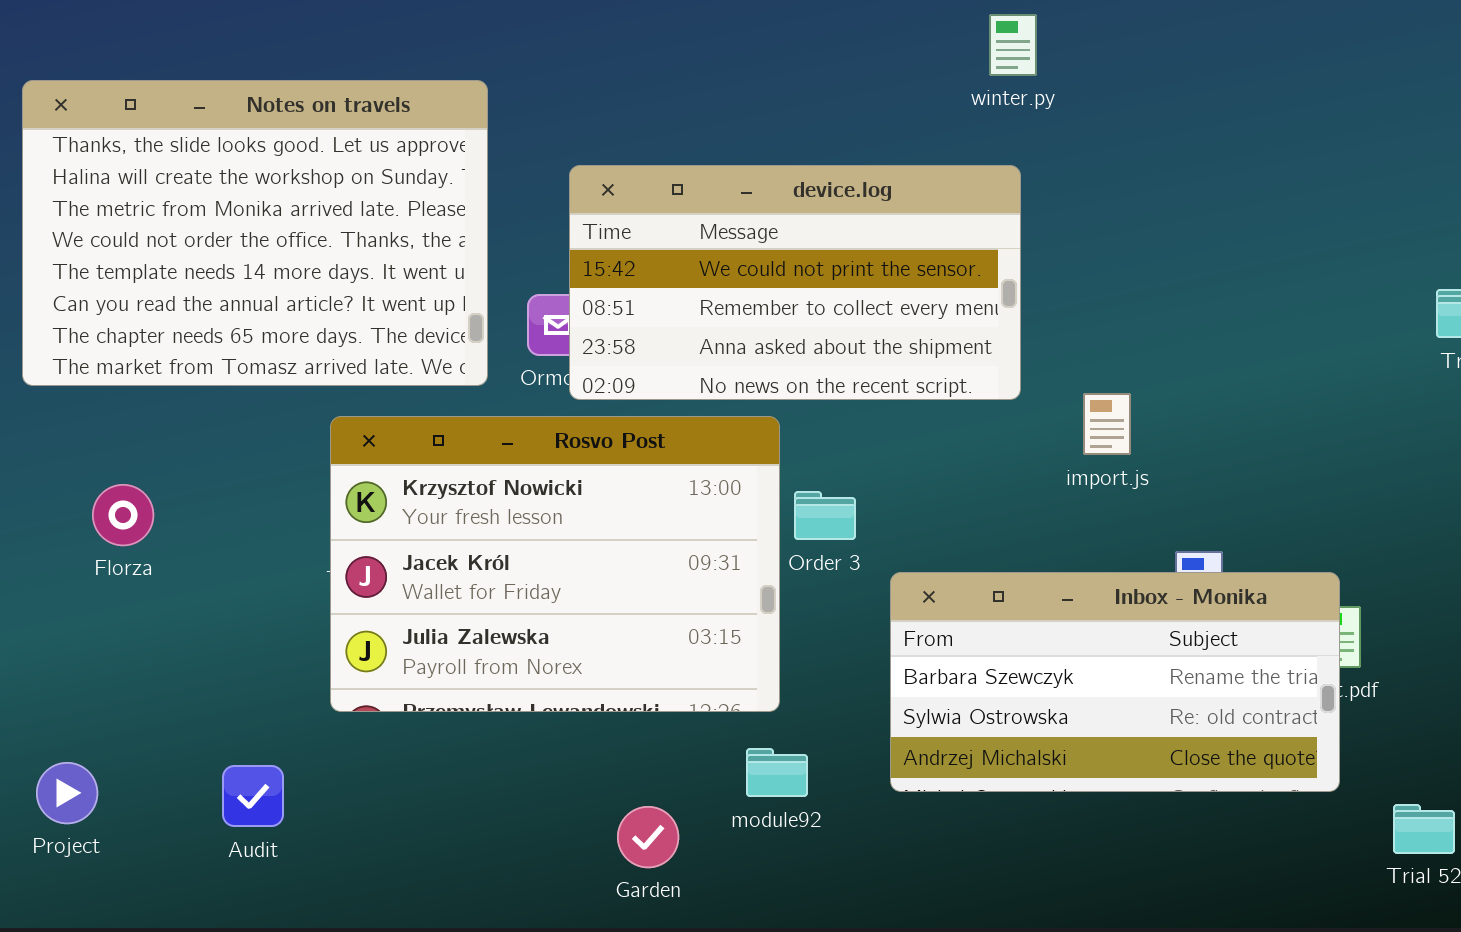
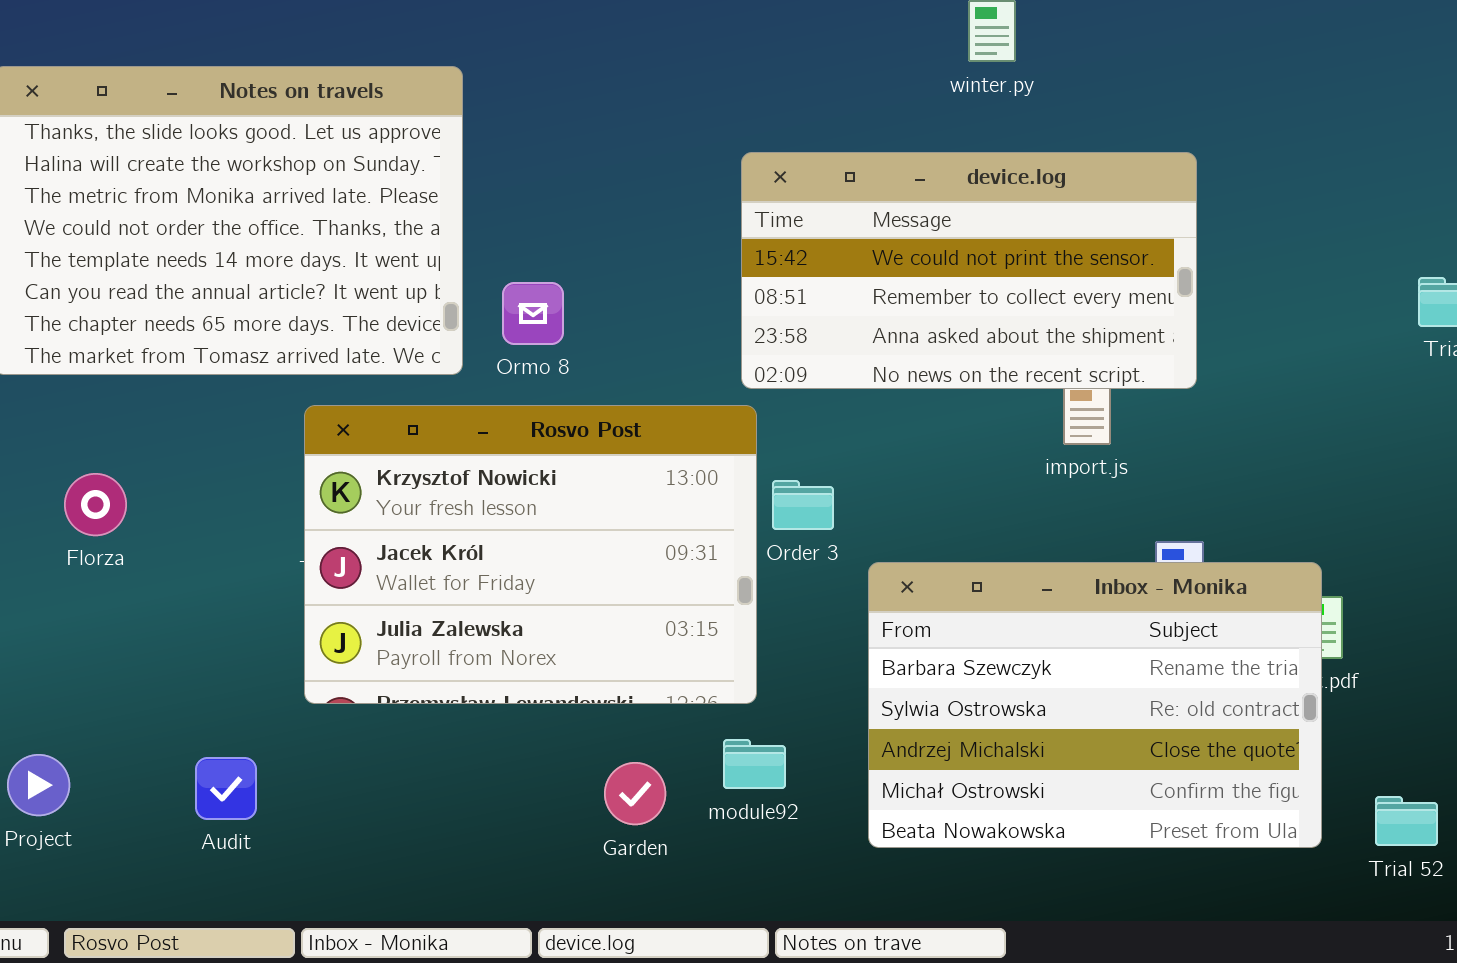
device.log: [569,165,1021,400] -> [741,152,1197,389], moved
Inbox - Monika: [890,572,1340,792] -> [868,562,1322,848], resized
Garden: [617,806,679,868] -> [604,762,666,825], moved

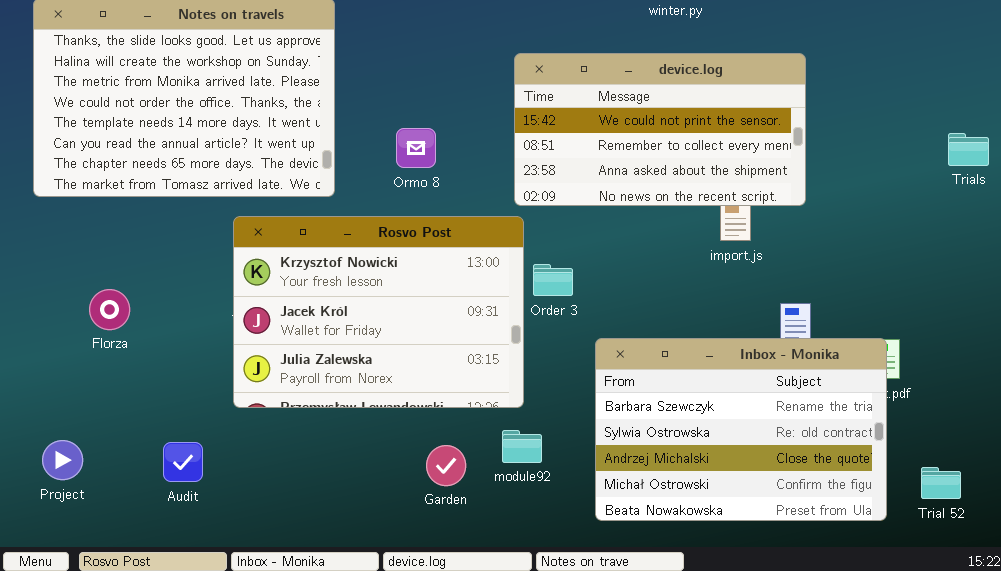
Ormo 8: [502,282,564,345] -> [396,128,436,168], moved
Florza: [64,473,127,536] -> [89,289,130,330], moved
Inbox - Monika: [868,562,1322,848] -> [595,338,887,521], moved

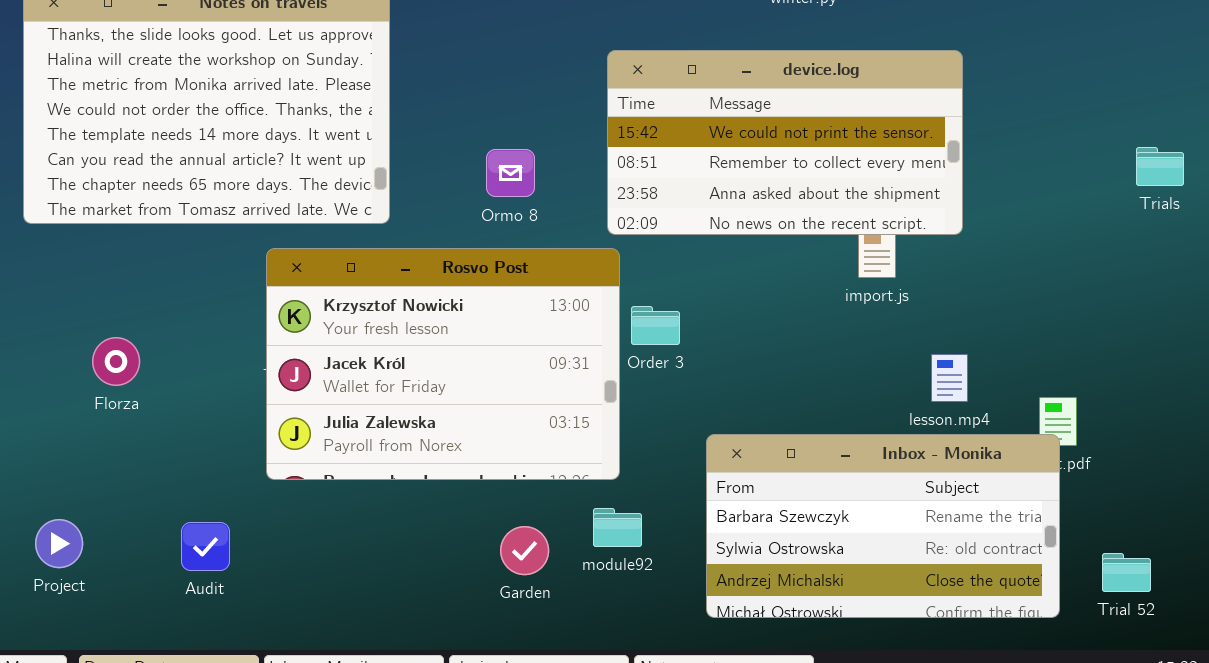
Ormo 8: [396,128,436,168] -> [486,149,535,197], moved
Inbox - Monika: [595,338,887,521] -> [706,434,1060,618], resized

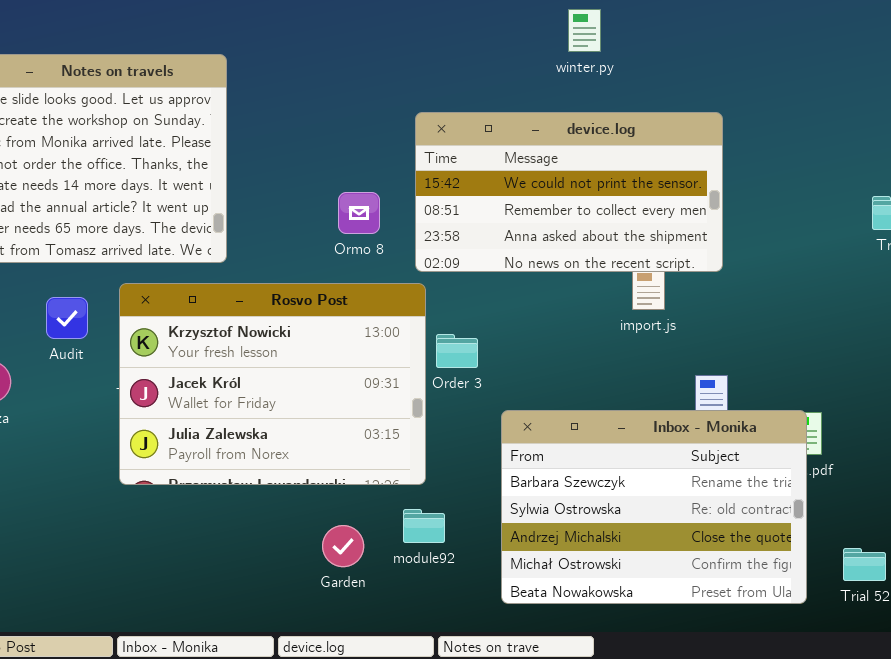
Ormo 8: [486,149,535,197] -> [338,192,380,234], moved
Inbox - Monika: [706,434,1060,618] -> [501,410,807,604], resized
Audit: [181,522,230,571] -> [46,297,88,339], moved

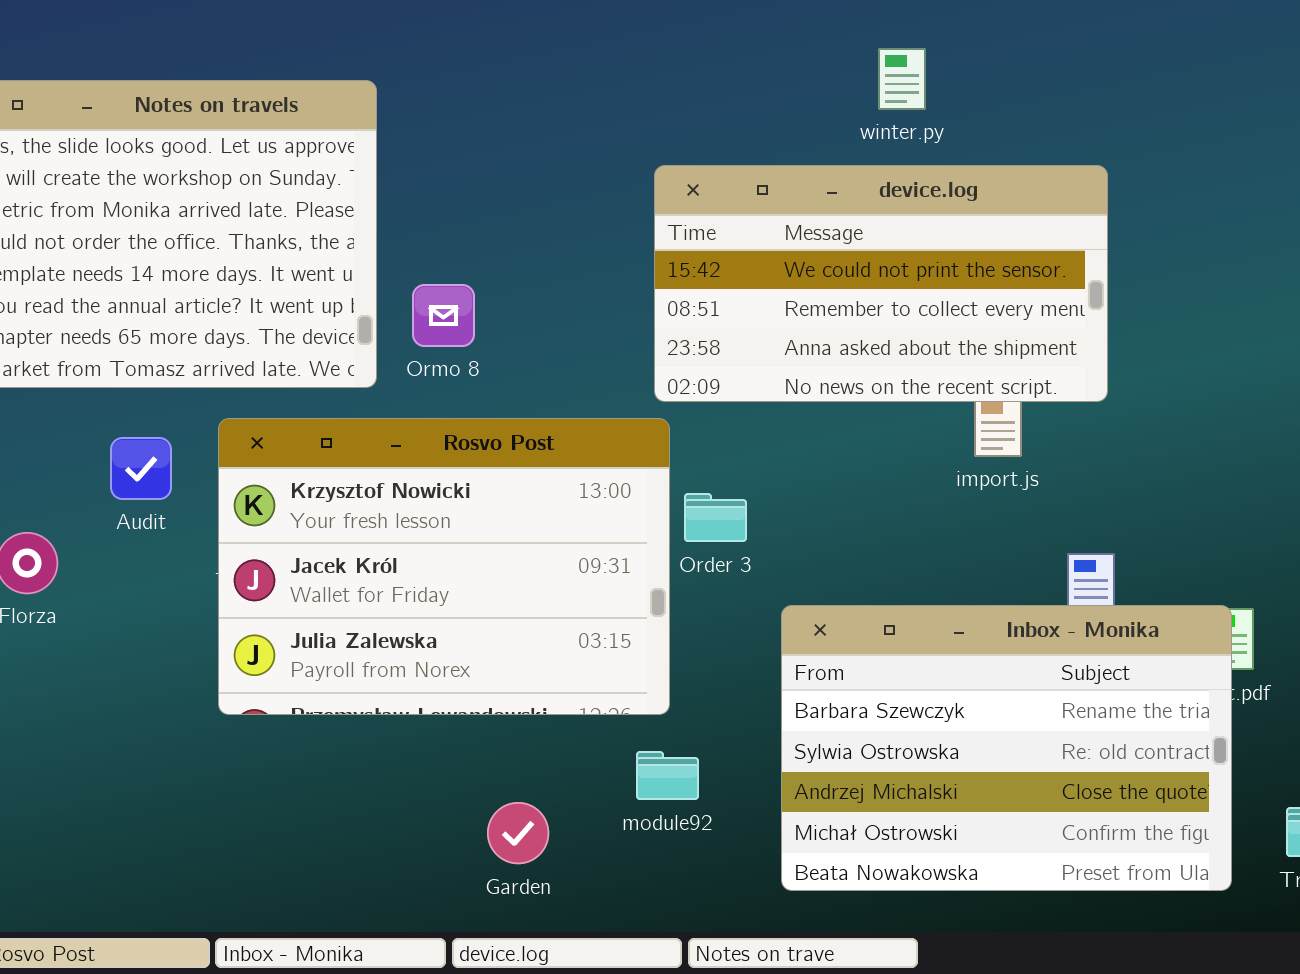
winter.py: [568,9,601,52] -> [878,48,926,110], moved
Ormo 8: [338,192,380,234] -> [412,284,475,347], moved
Garden: [322,525,364,567] -> [487,802,549,864], moved

